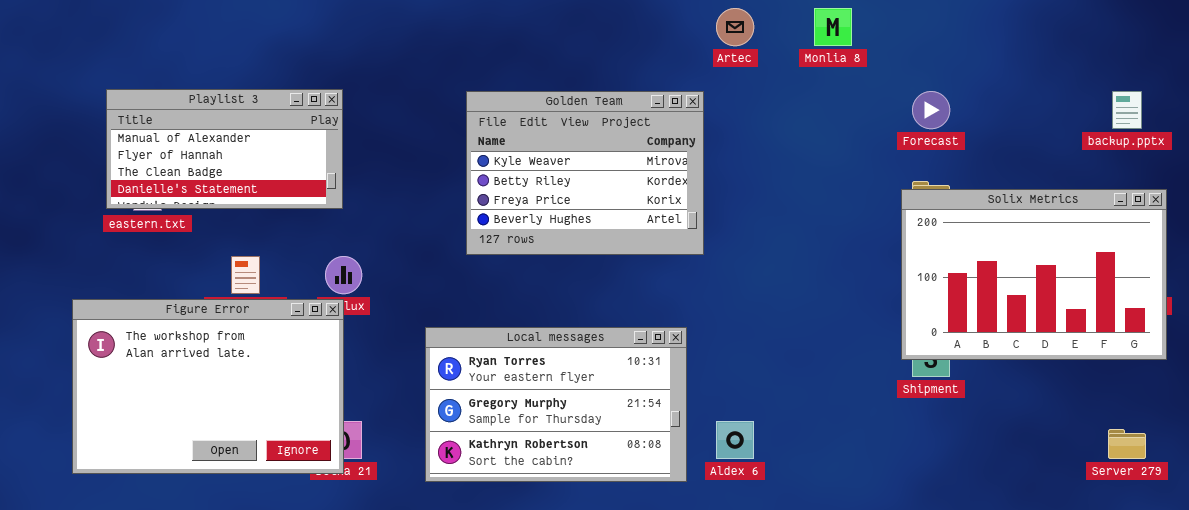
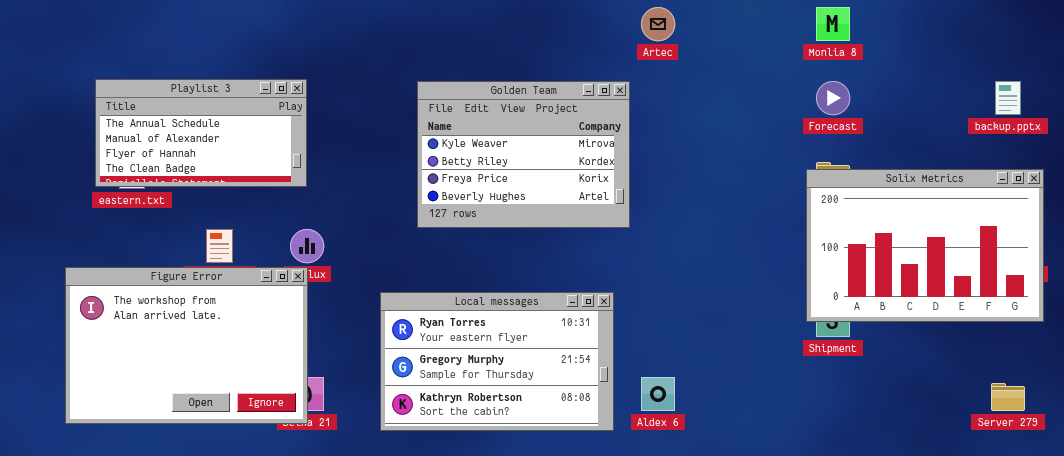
Monlia 8: [814,8,852,46] -> [816,7,850,41], moved
Playlist 3: [106,89,343,209] -> [95,79,307,187], scrolled up 1 row

